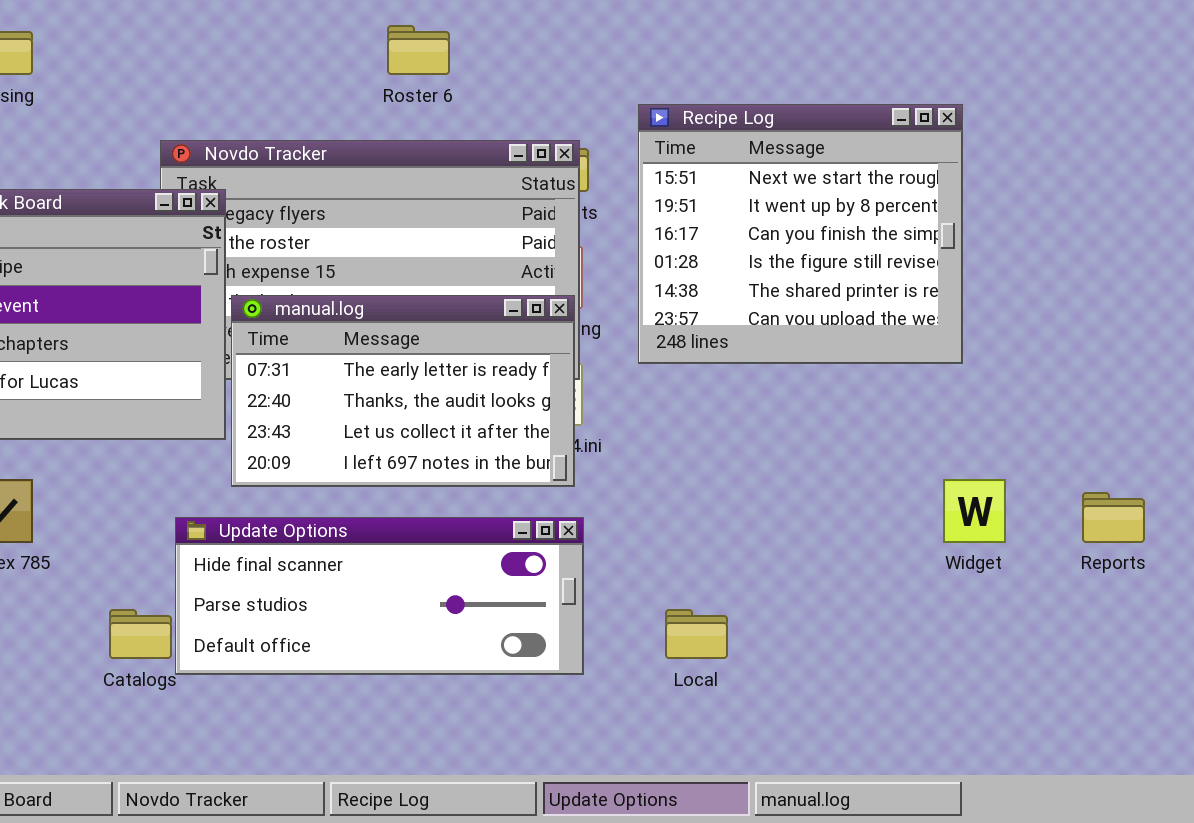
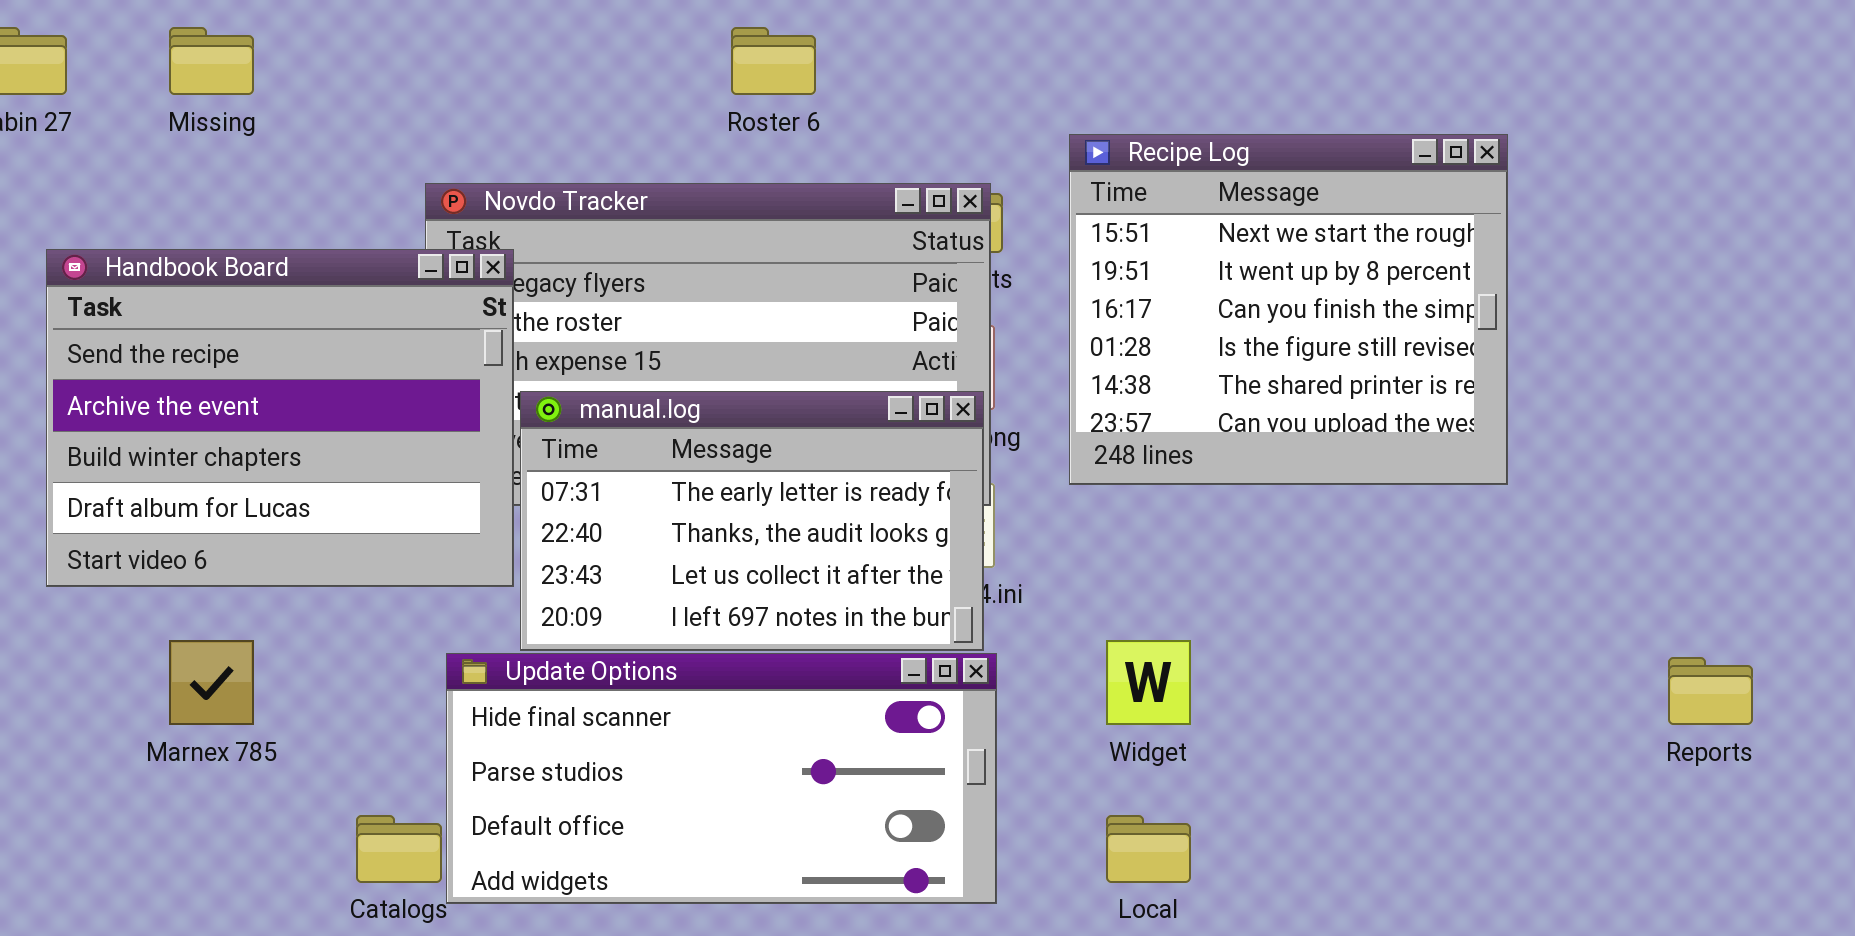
Widget: [943,479,1006,543] -> [1106,640,1191,725], moved
Update Options: [175,517,584,675] -> [446,653,997,904], resized

